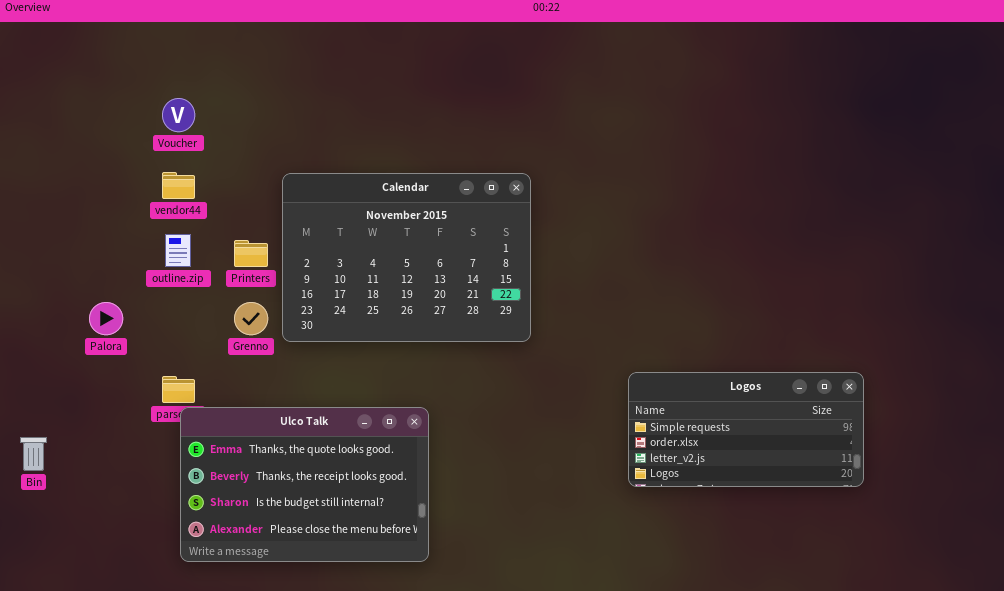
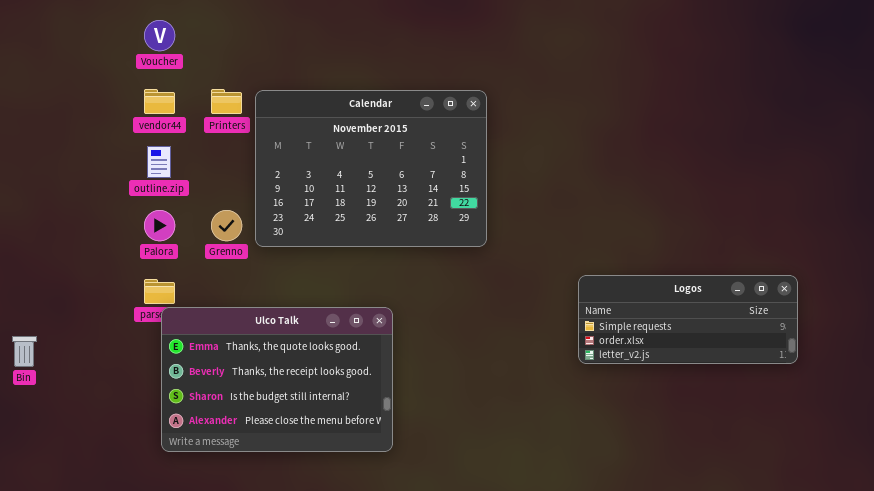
Printers: [234,240,268,267] -> [211,89,242,114], moved
Palora: [89,302,123,335] -> [144,210,175,241], moved
Logos: [628,372,864,487] -> [578,275,798,364], resized

